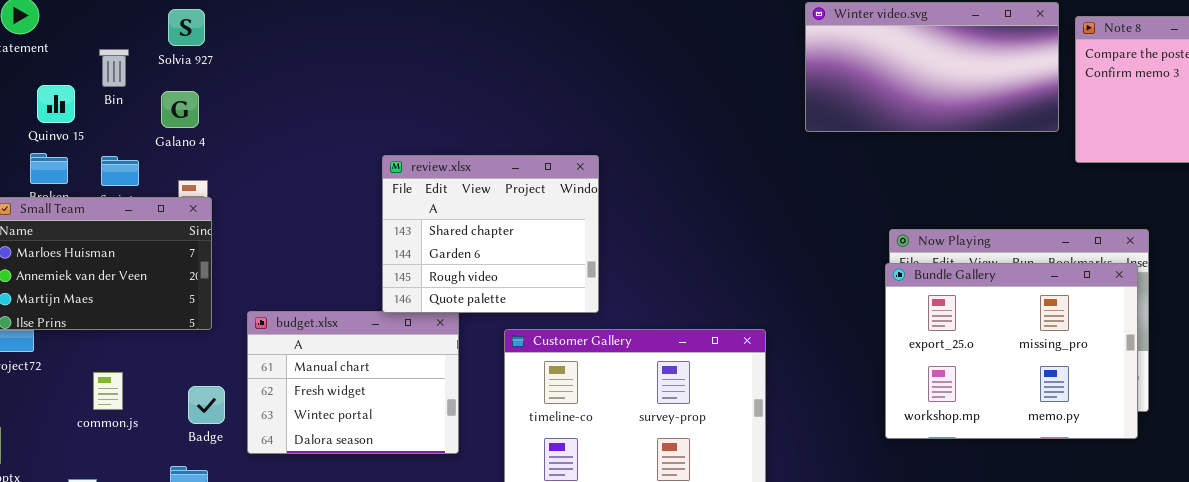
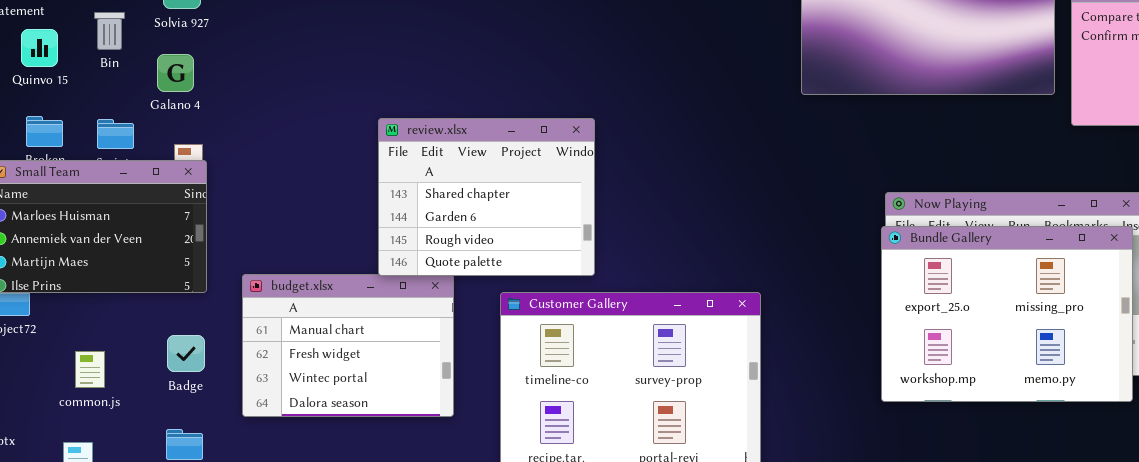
Quinvo 15: [37,85,75,123] -> [21,29,58,67], moved
common.js: [93,372,123,410] -> [75,351,105,388], moved
Badge: [188,386,225,424] -> [167,335,205,372], moved

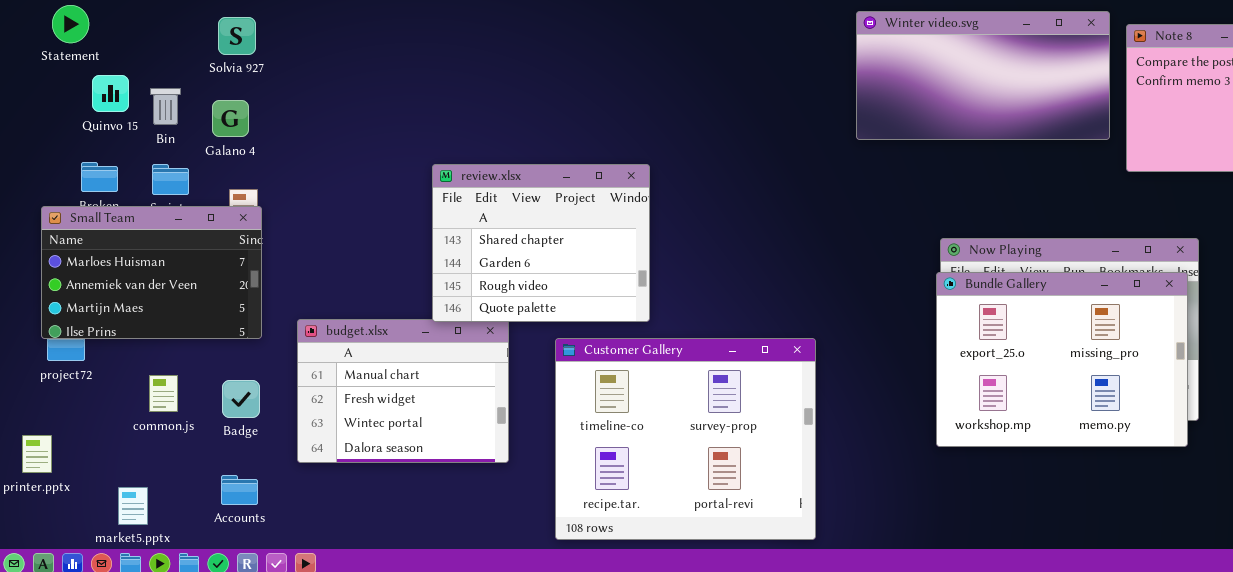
Bin: [94,12,125,50] -> [150,88,181,125], moved
Quinvo 15: [21,29,58,67] -> [92,75,129,112], moved
common.js: [75,351,105,388] -> [149,375,178,412], moved

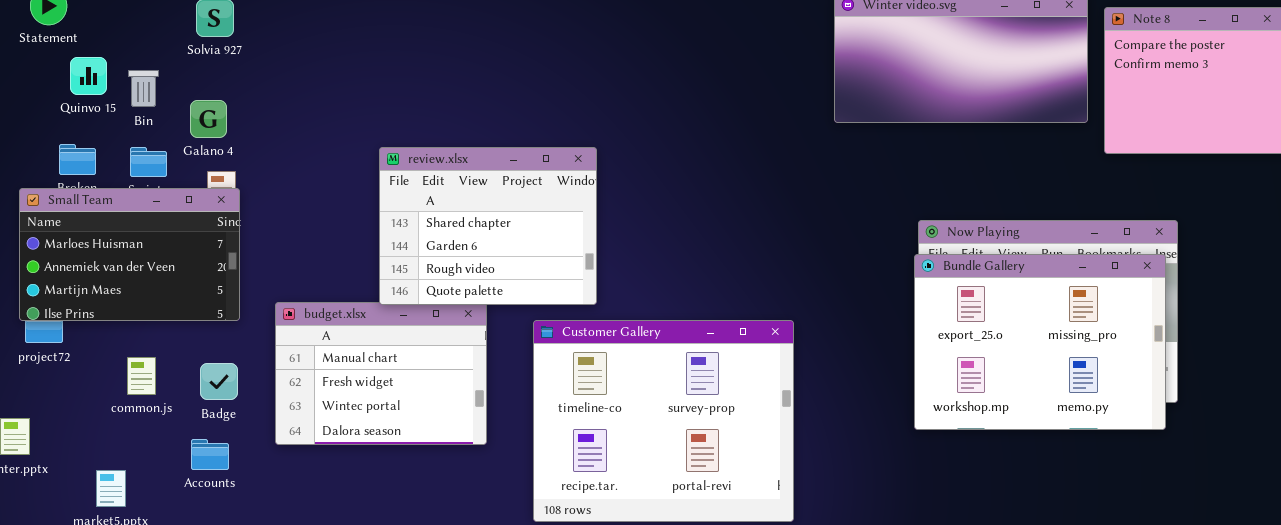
Galano 4: [212,100,249,137] -> [190,100,227,138], moved
review.xlsx: [432,164,650,322] -> [379,147,597,305], moved
Accounts: [221,475,258,505] -> [191,439,229,470], moved

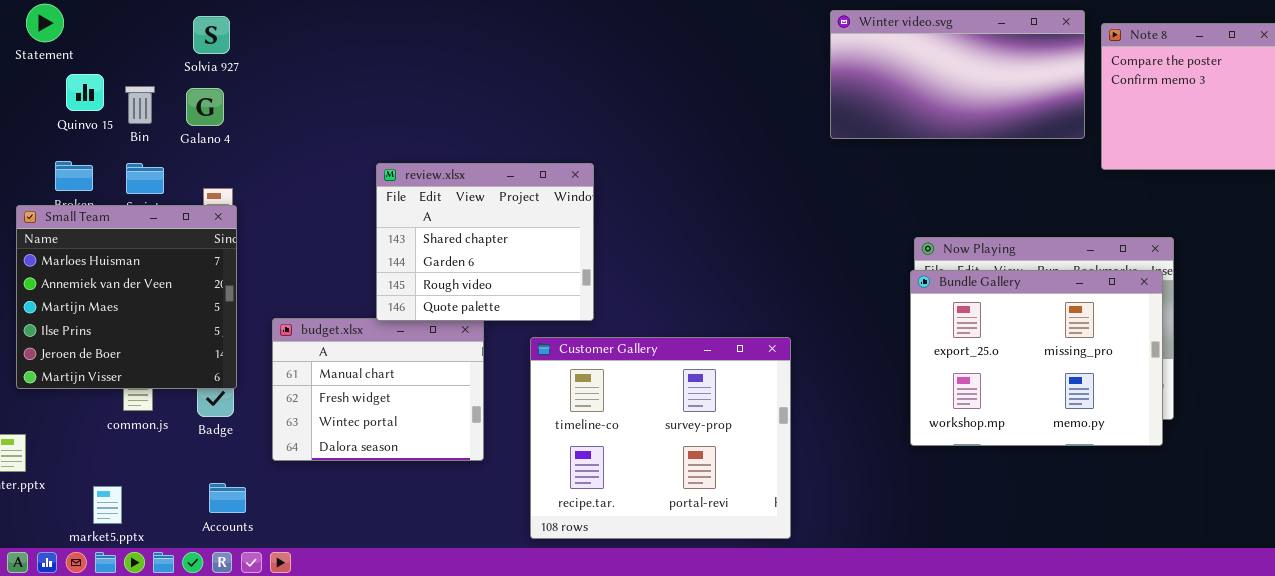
Galano 4: [190,100,227,138] -> [186,88,224,126], moved
Small Team: [19,188,240,321] -> [16,205,237,389], resized
Accounts: [191,439,229,470] -> [209,483,246,513], moved

